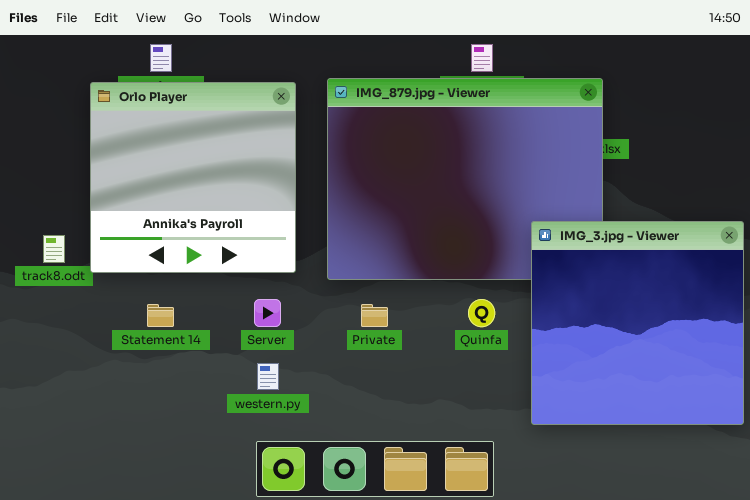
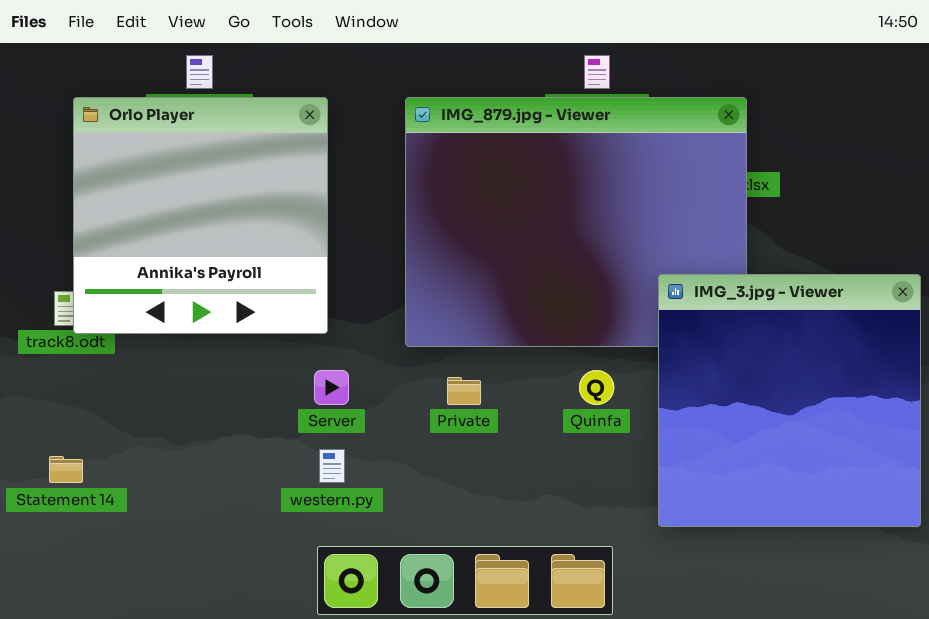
Orlo Player: [90,82,296,273] -> [73,97,328,334], moved
Statement 14: [147,304,174,327] -> [49,456,83,483], moved

